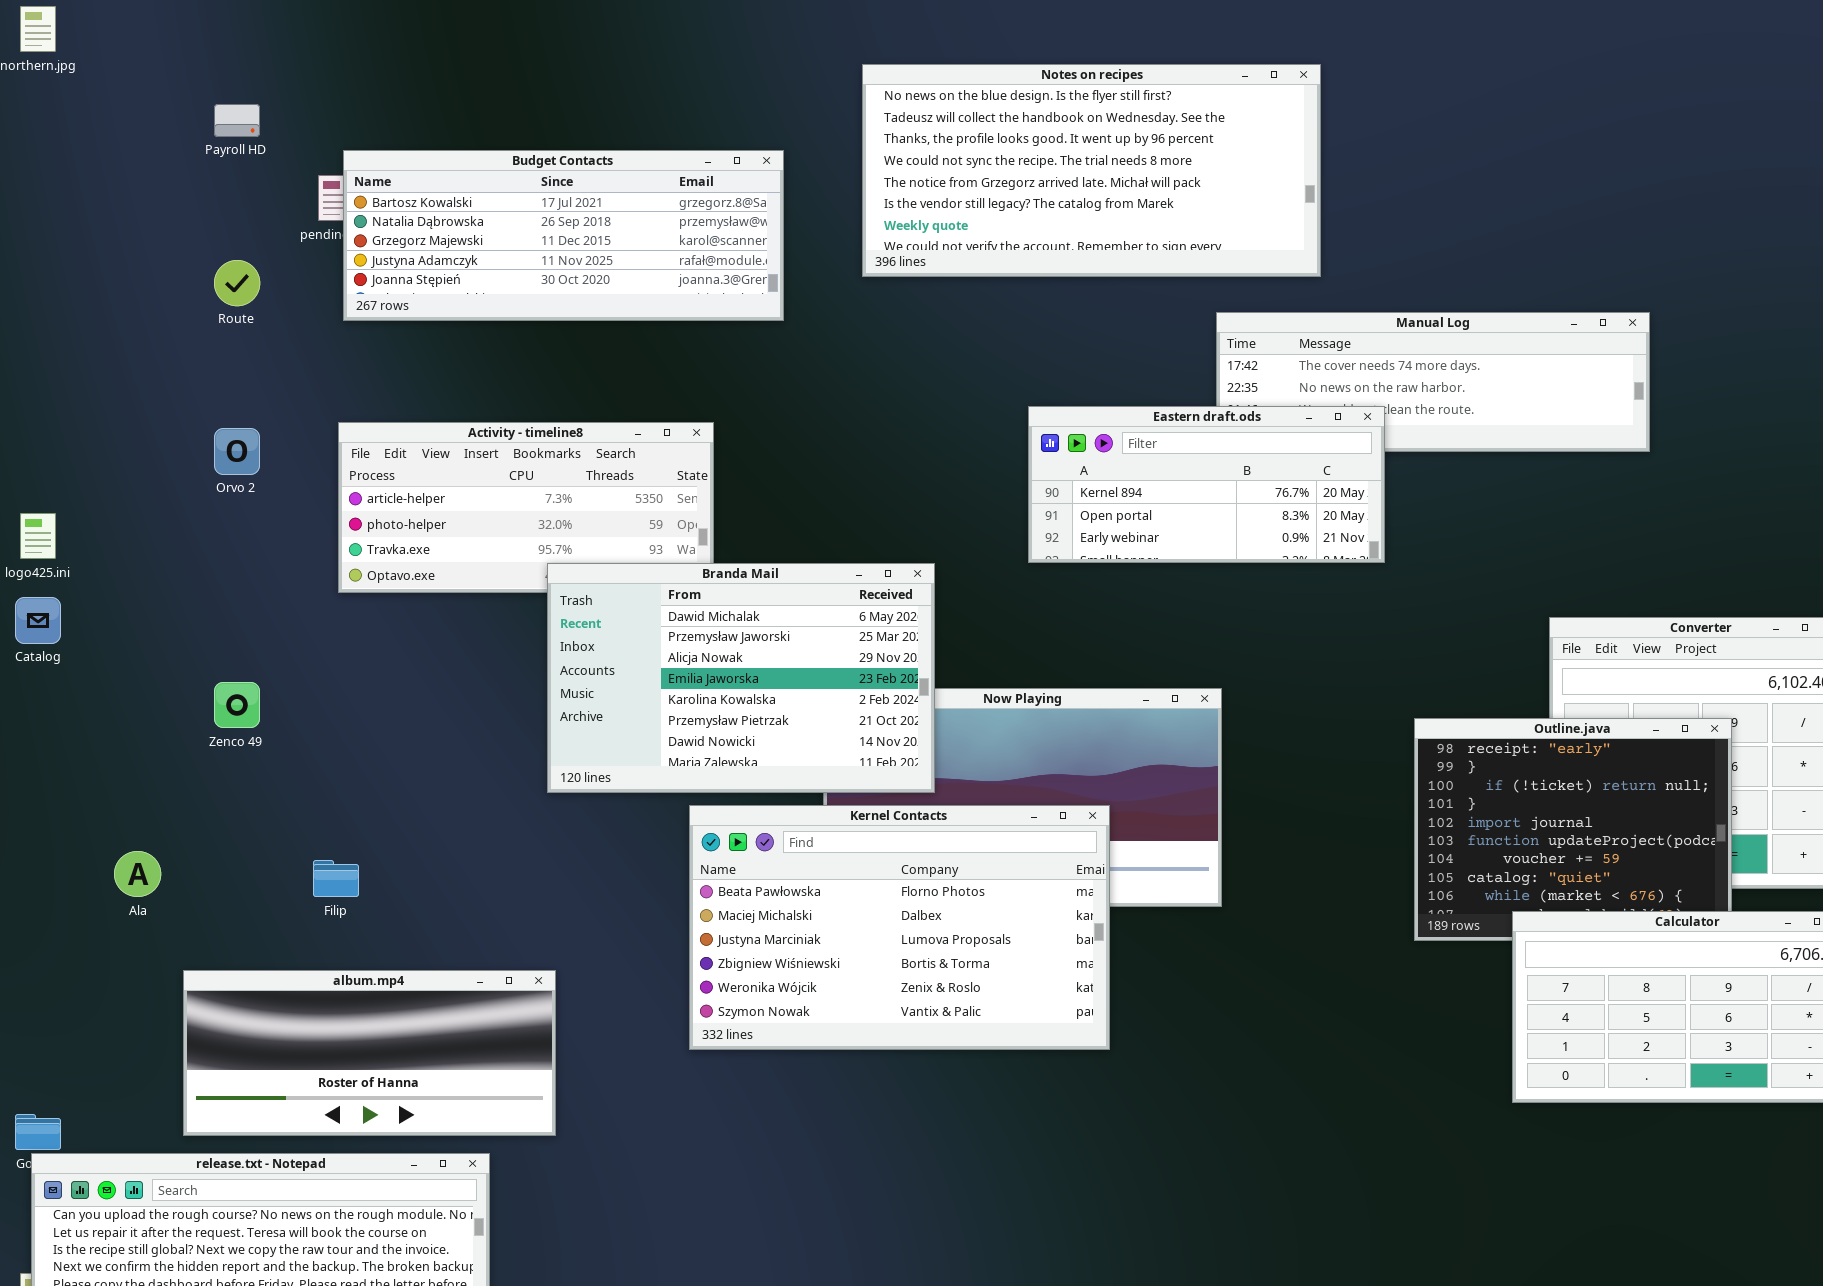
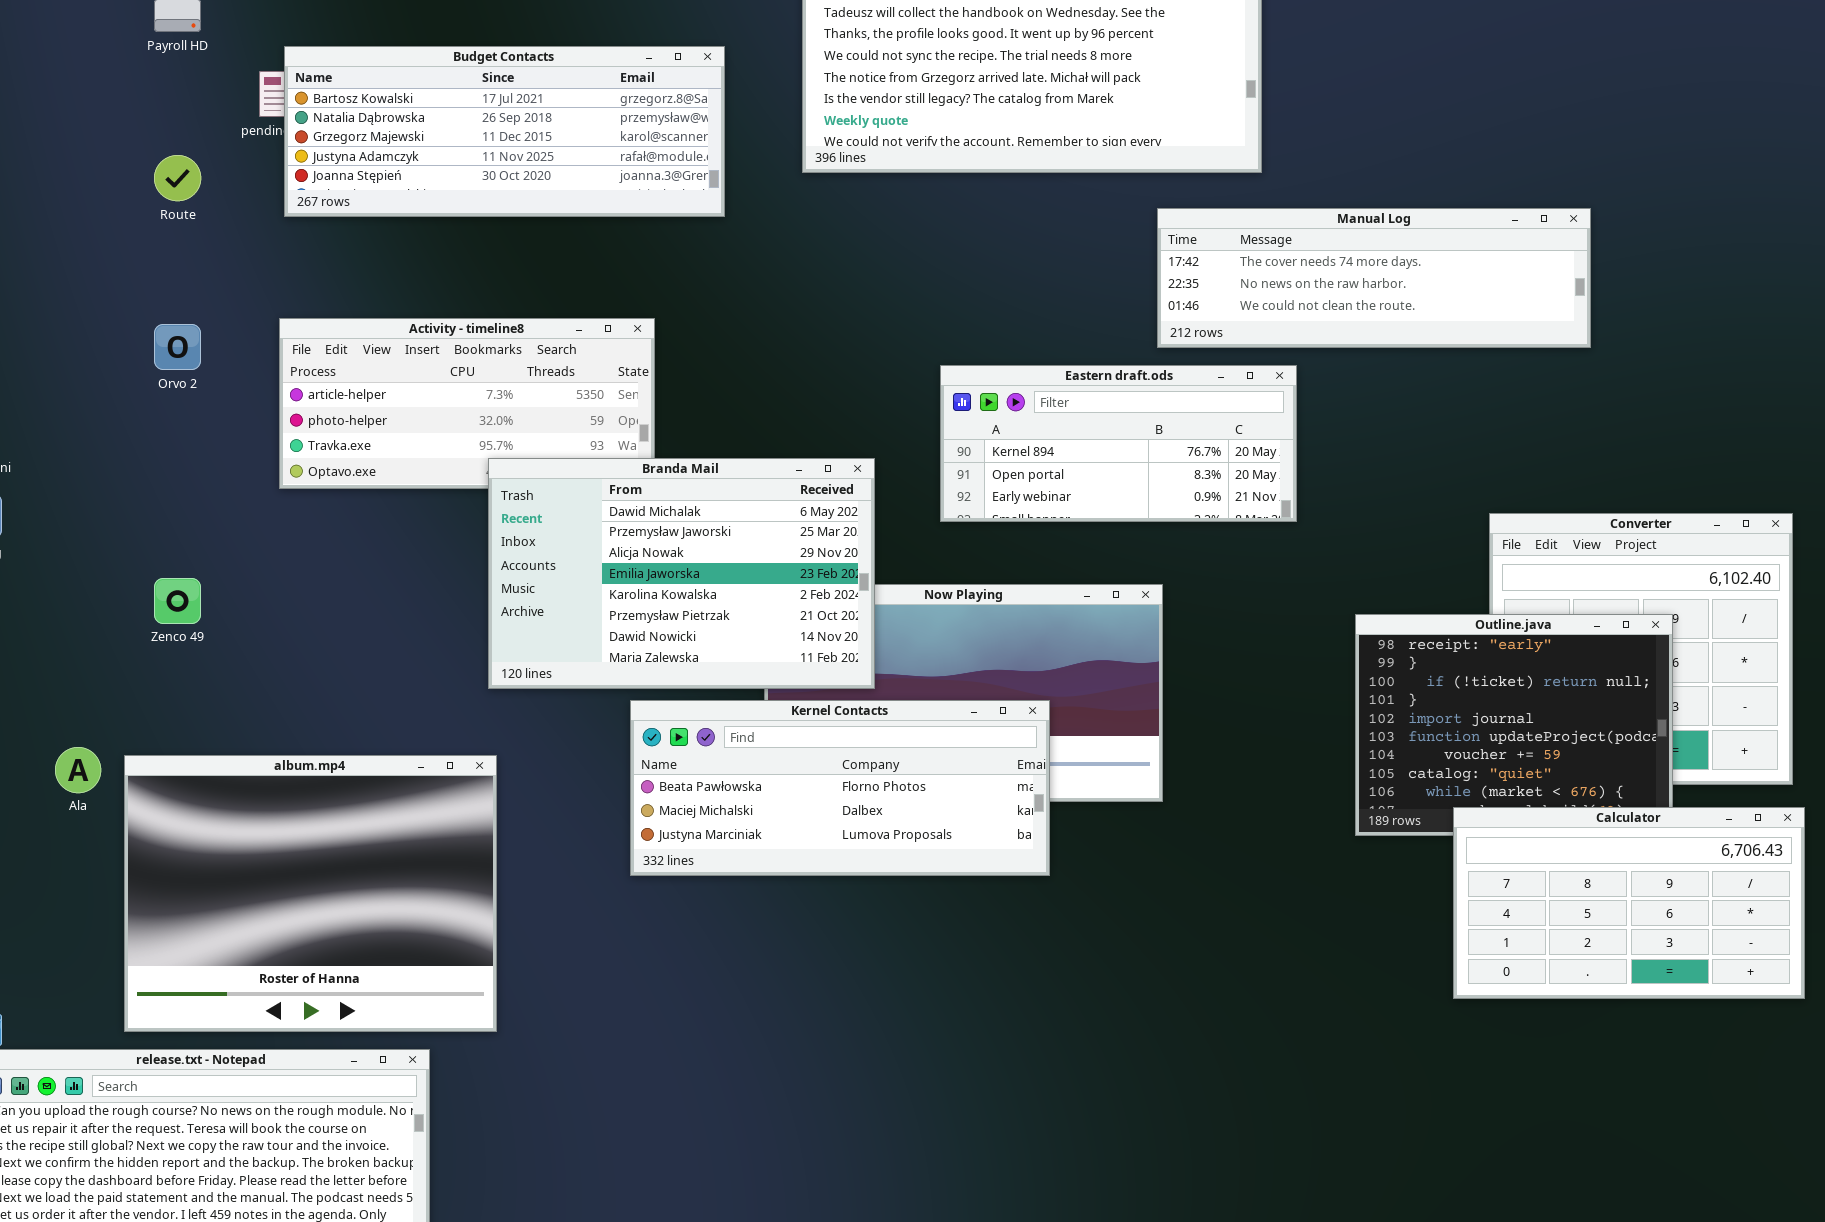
Eastern draft.ods: [1028,406,1385,563] -> [940,365,1297,522], moved
Kernel Contacts: [689,805,1110,1050] -> [630,700,1050,876], resized
album.mp4: [183,970,556,1136] -> [124,755,497,1032], resized

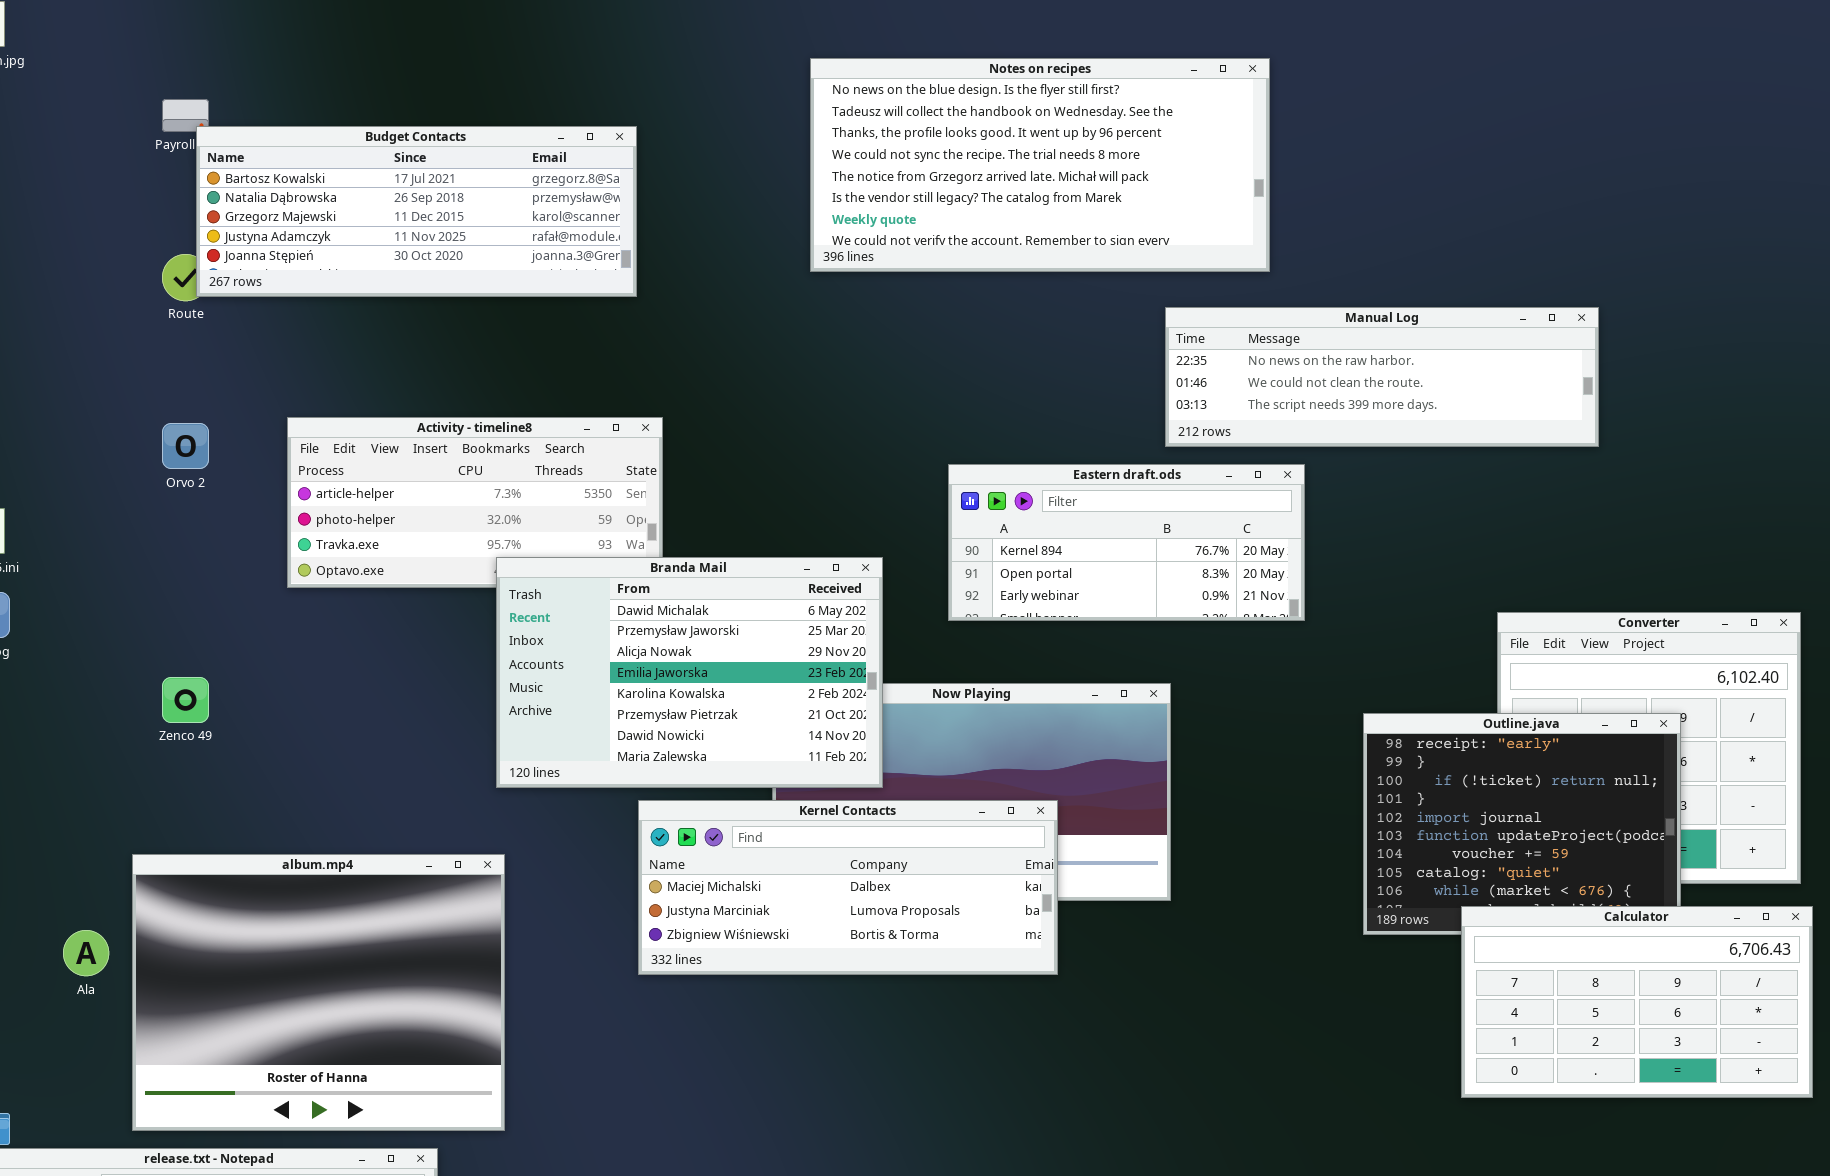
Budget Contacts: [284,46,725,217] -> [196,126,637,297], moved
Manual Log: [1157,208,1591,348] -> [1165,307,1599,447], scrolled down 1 row
Kernel Contacts: [630,700,1050,876] -> [638,800,1058,975], scrolled down 1 row
Ala: [55,747,101,793] -> [63,930,109,976], moved

